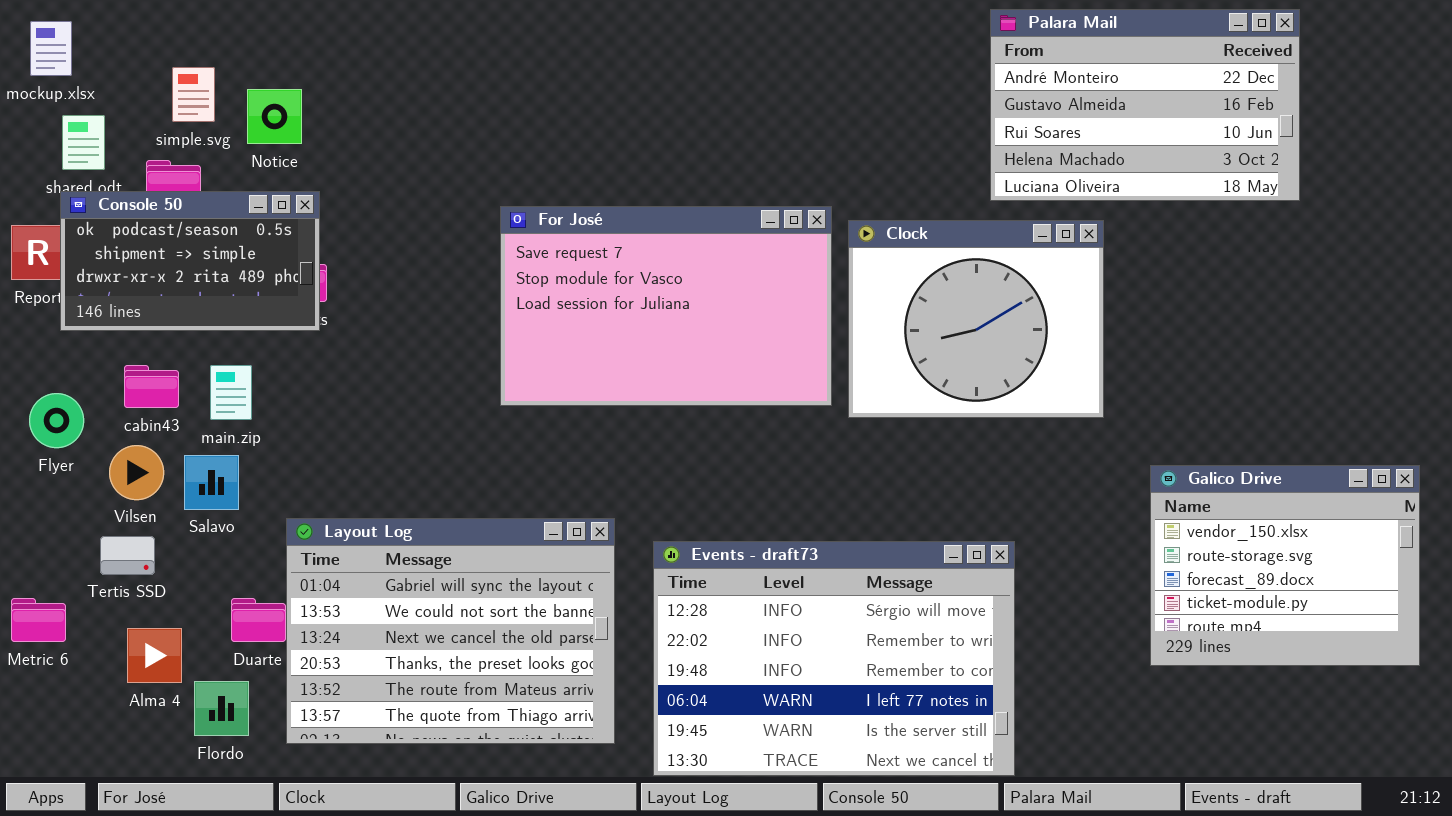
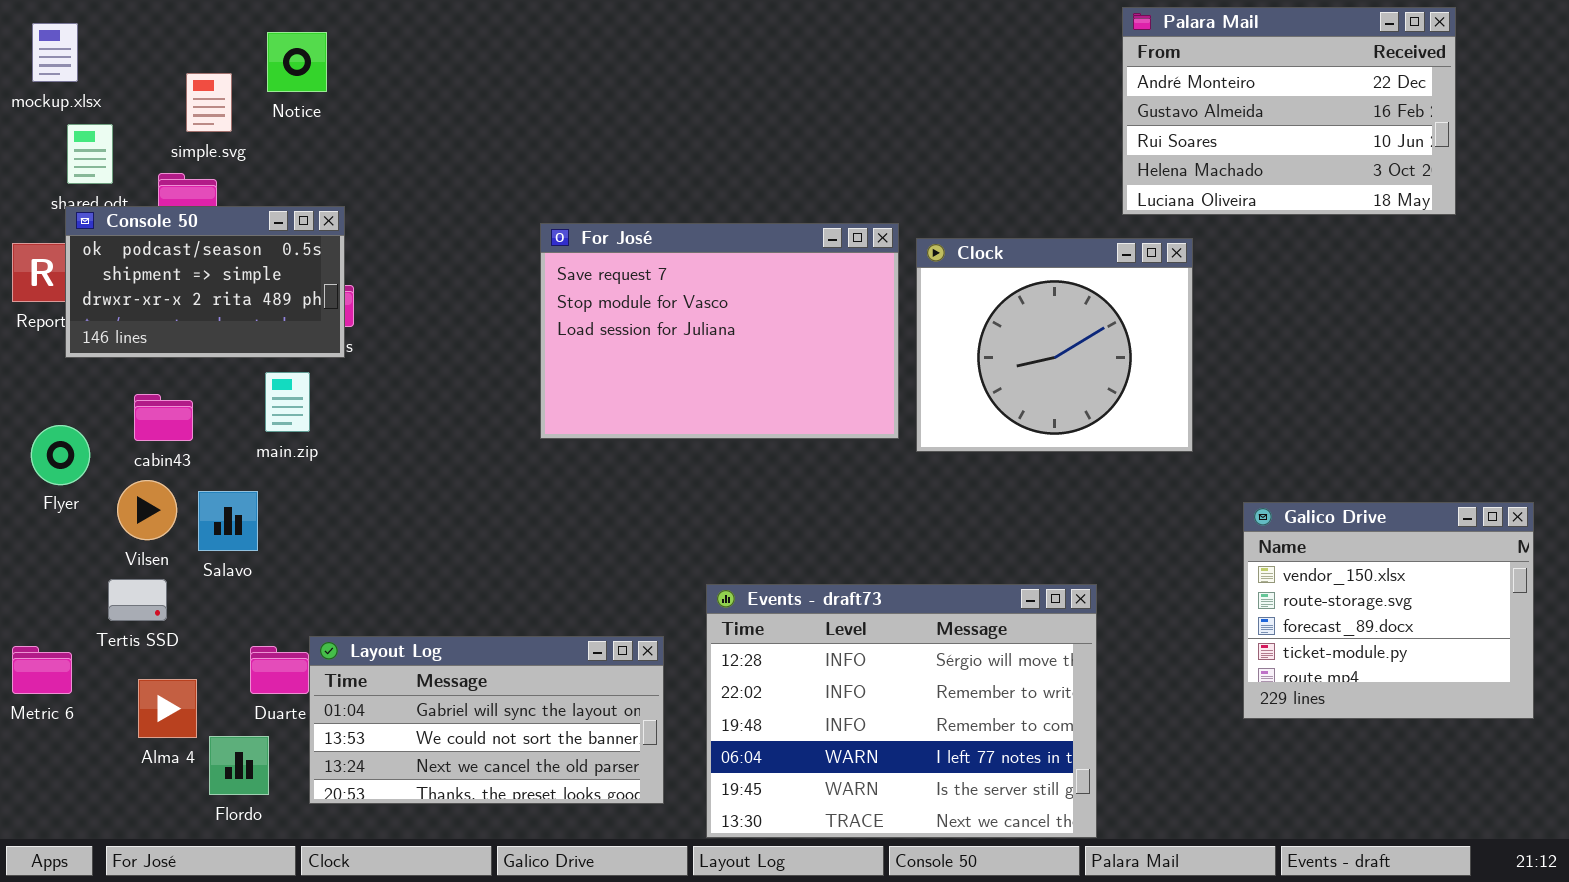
Palara Mail: [990,9,1300,201] -> [1122,7,1456,215], moved
Notice: [247,89,302,144] -> [267,32,327,92], moved
main.zip: [210,365,252,420] -> [265,372,310,432], moved
Layout Log: [286,518,615,744] -> [309,636,664,804], resized

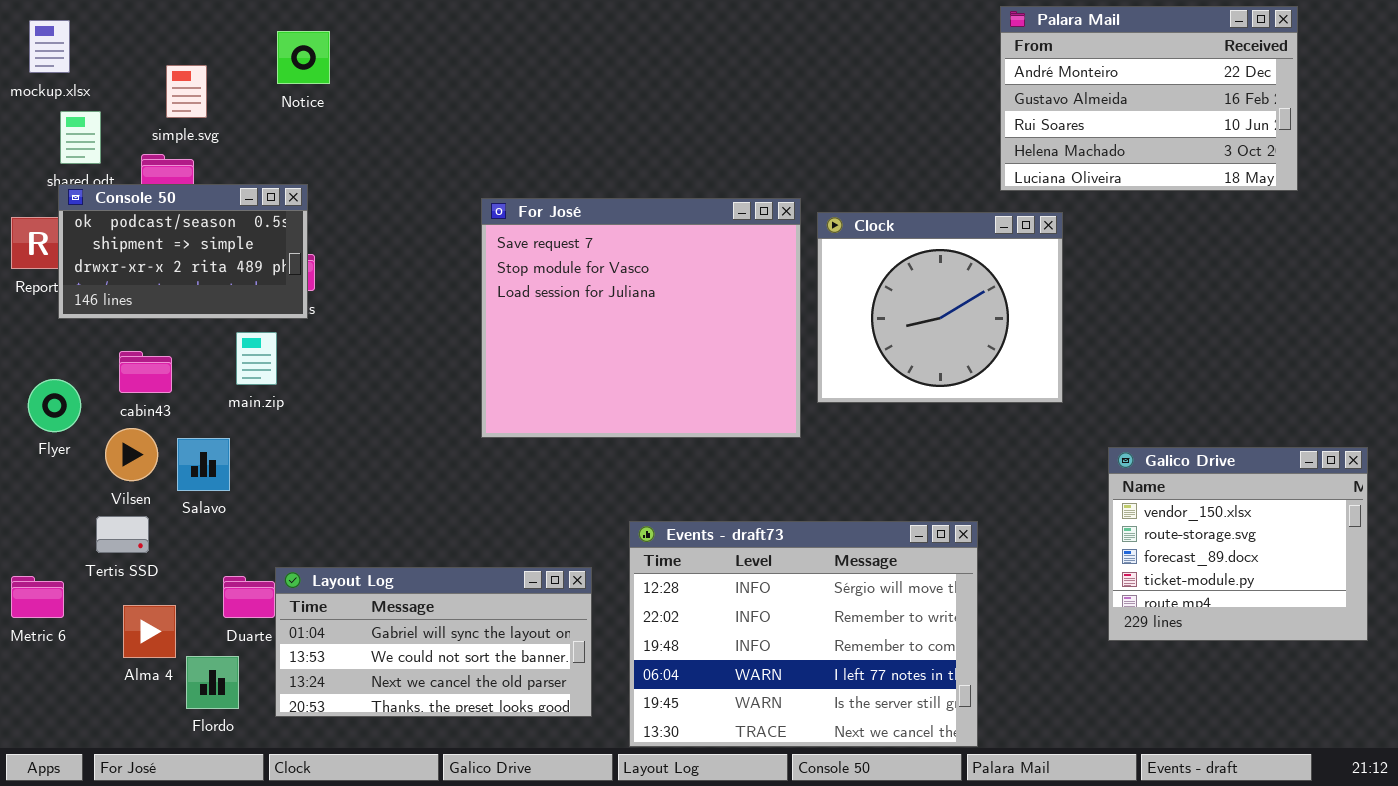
Notice: [267,32,327,92] -> [277,31,330,84], moved
For José: [540,223,899,439] -> [481,198,801,438], resized

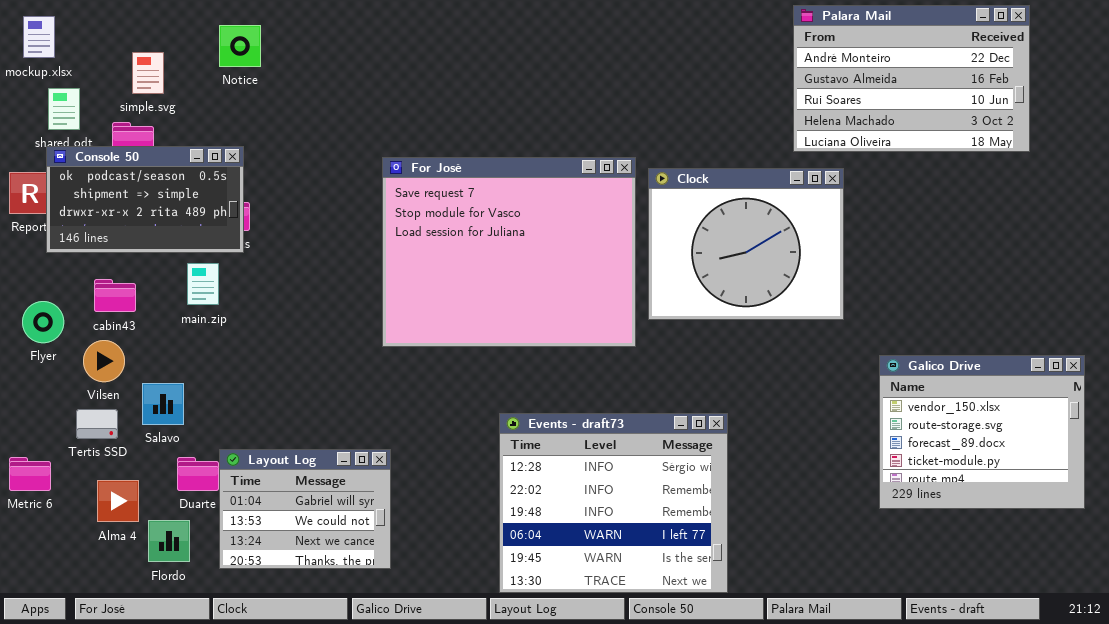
Salavo: [177,438,230,491] -> [142,383,184,425], moved
Events - draft73: [629,521,978,747] -> [499,413,728,593], resized
Layout Log: [275,567,592,717] -> [219,449,391,569], resized

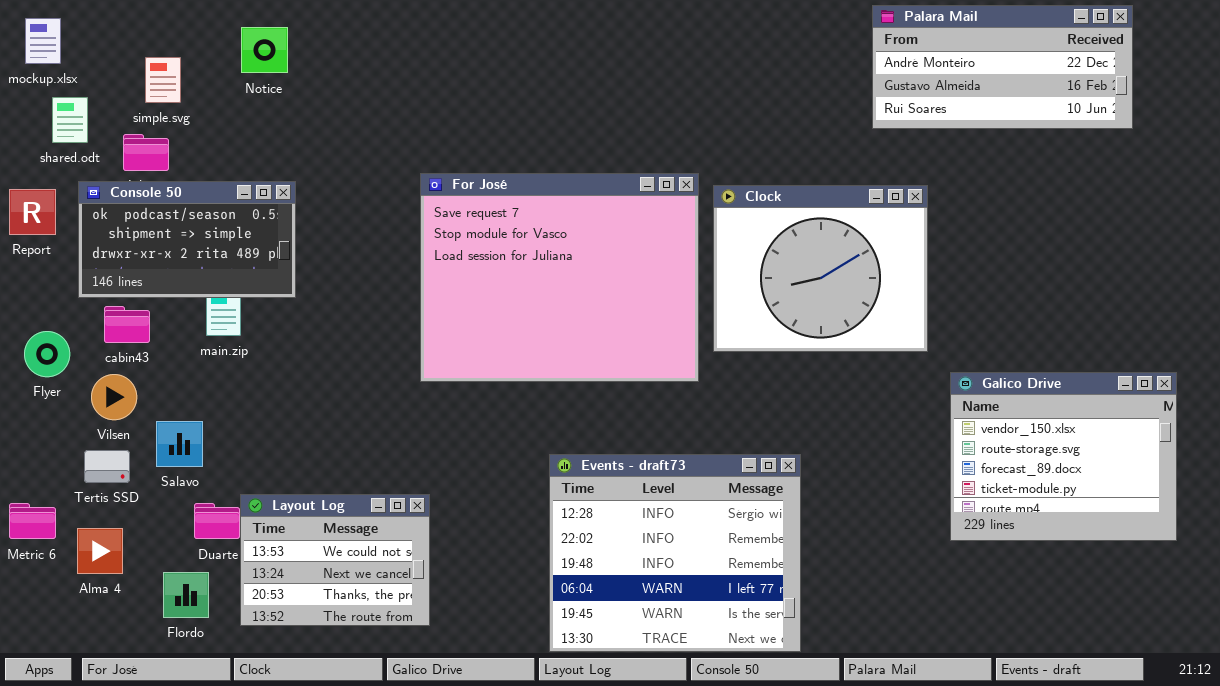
Palara Mail: [793,5,1030,152] -> [872,5,1133,129], resized
Console 50: [46,146,244,253] -> [78,181,296,298], moved
Galico Drive: [879,355,1085,509] -> [950,372,1177,541], moved
Layout Log: [219,449,391,569] -> [240,494,430,626], scrolled down 1 row
Alma 4: [97,480,139,522] -> [77,528,123,574], moved

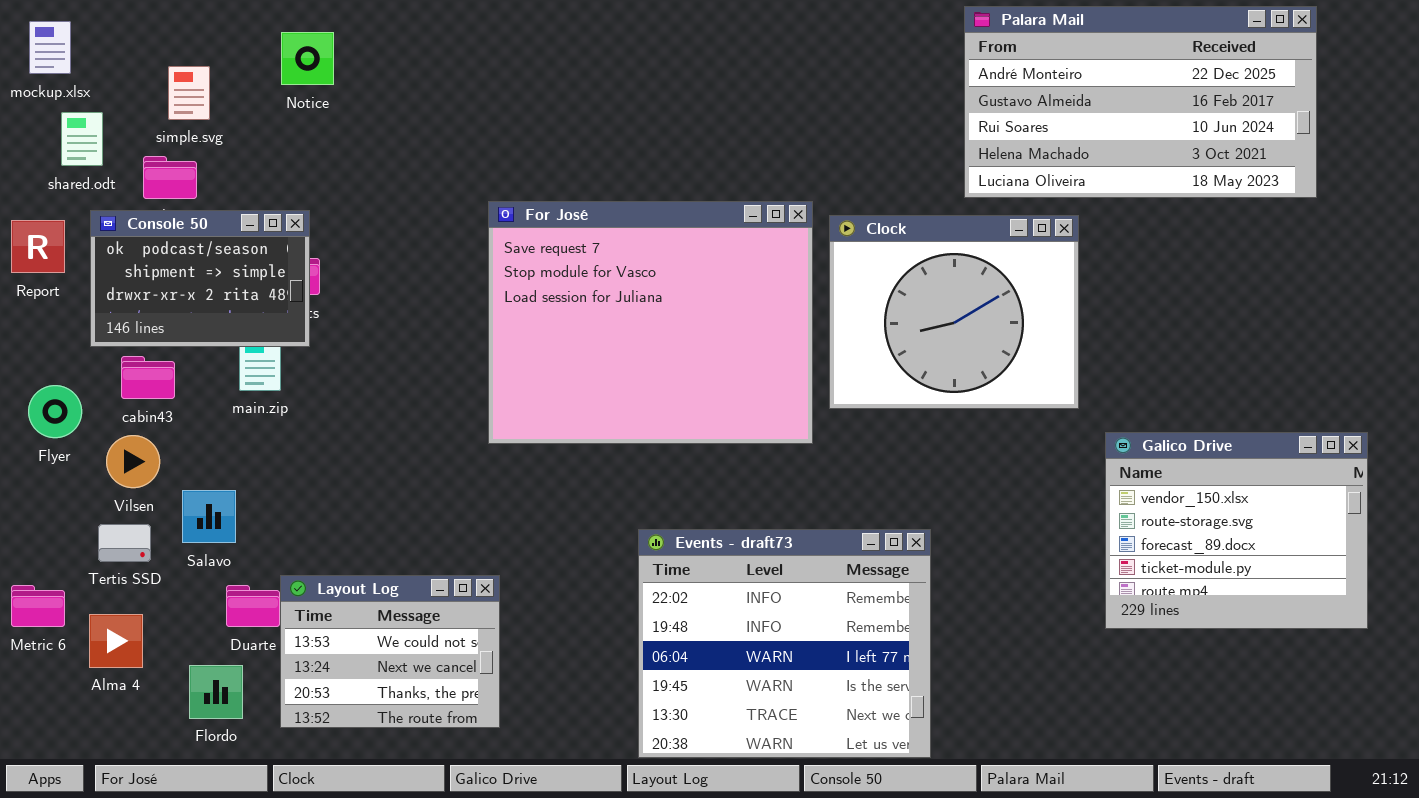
Palara Mail: [872,5,1133,129] -> [964,6,1317,198], resized
Console 50: [78,181,296,298] -> [90,210,310,347], resized
Events - draft73: [549,454,801,652] -> [638,529,931,758], scrolled down 1 row

